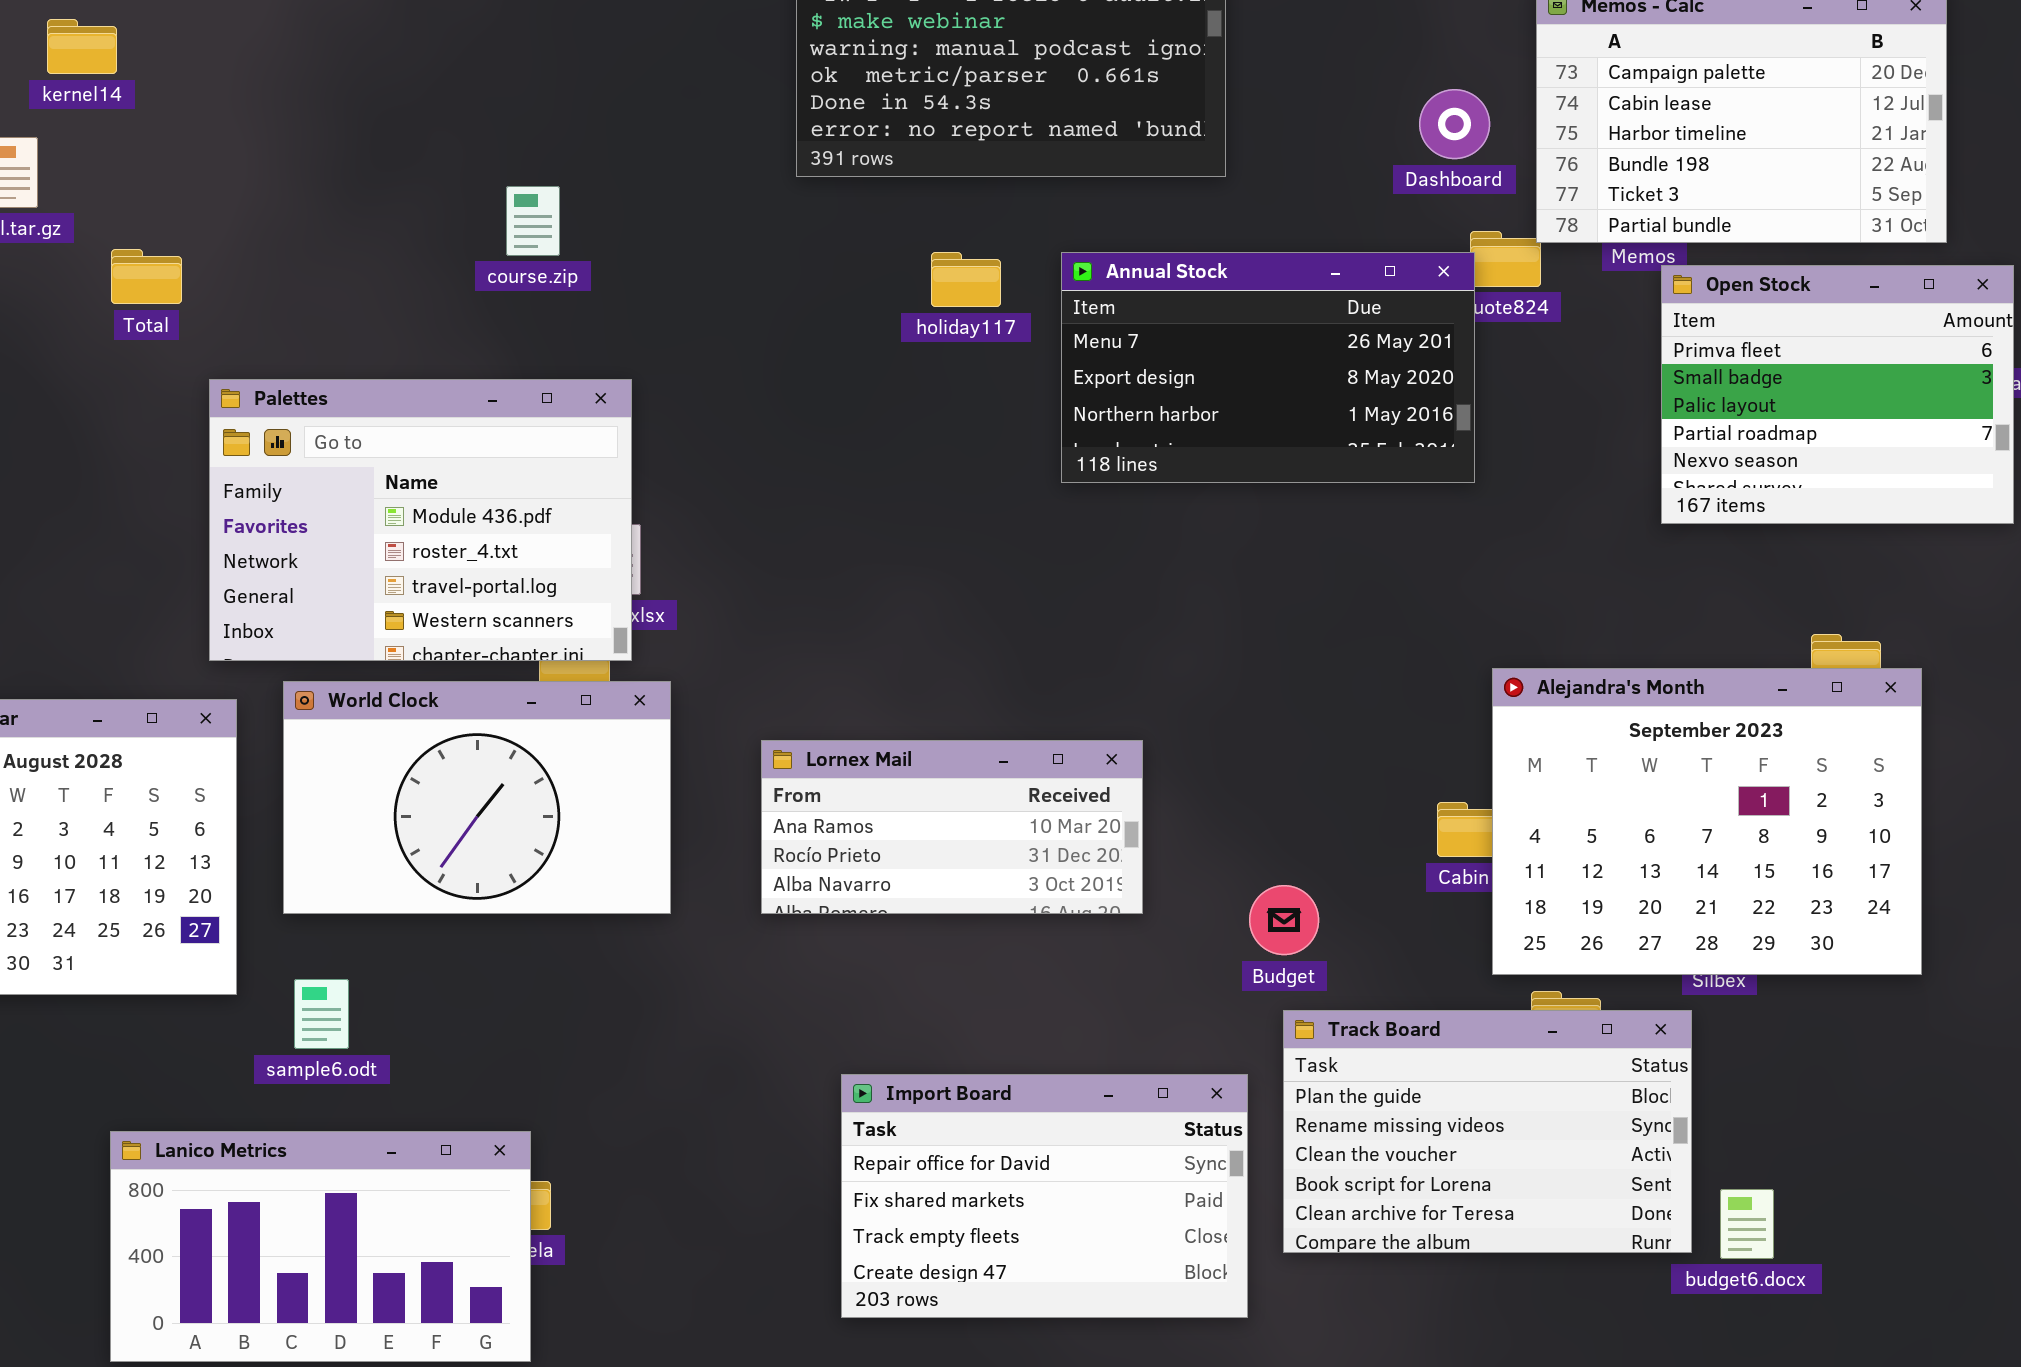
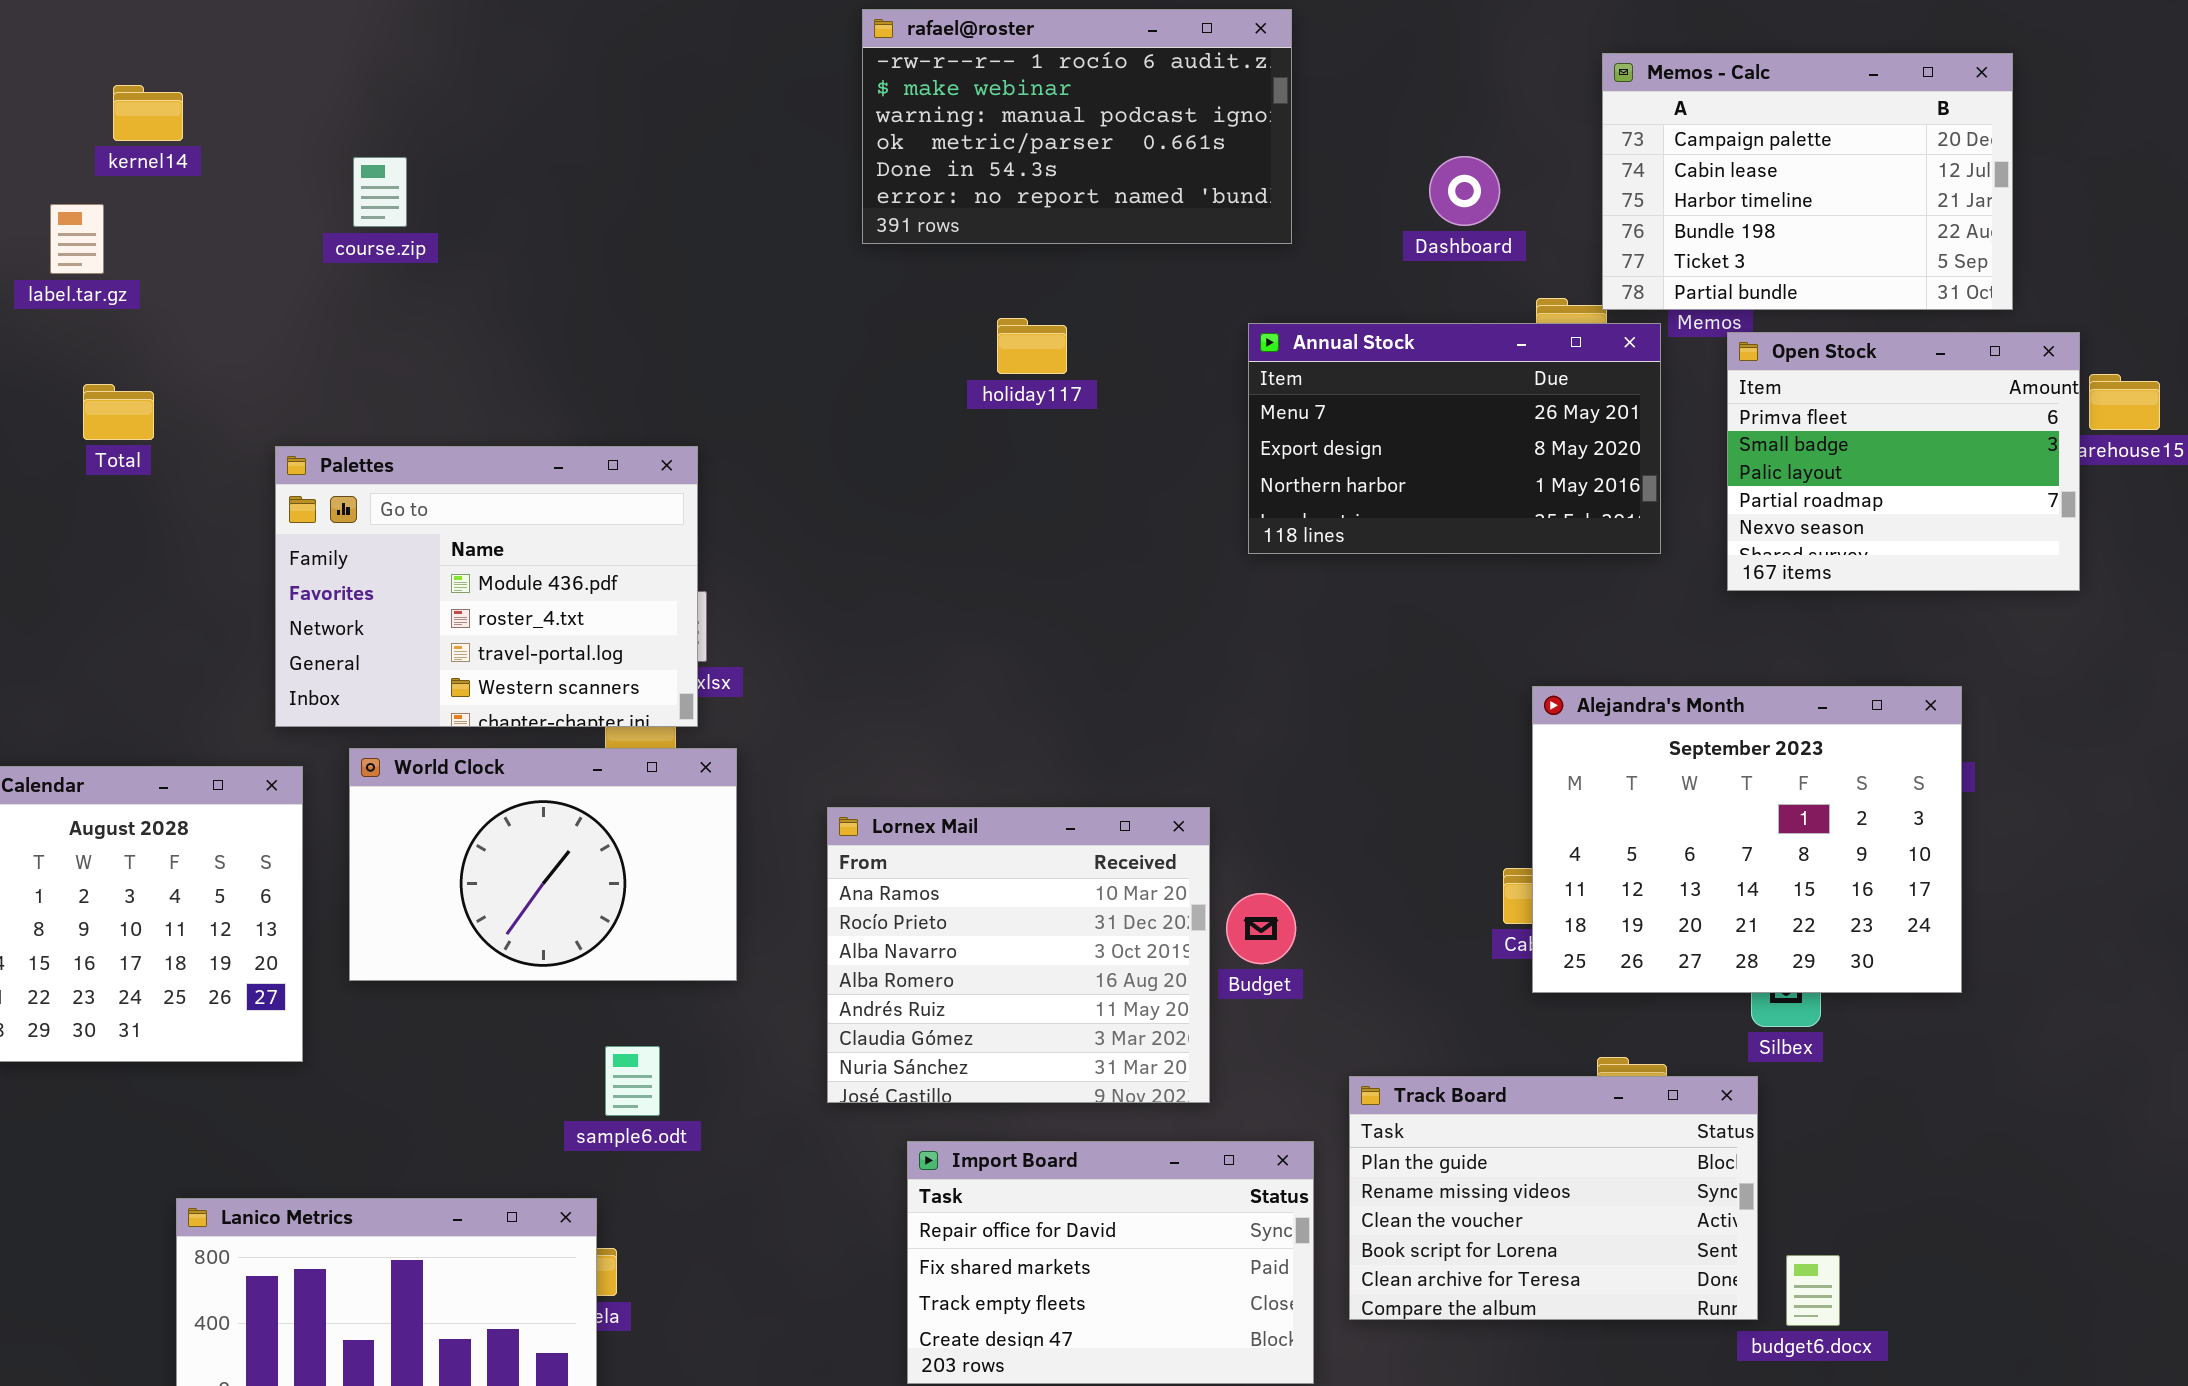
Dashboard: [1419,89,1490,159] -> [1429,156,1500,226], moved
course.zip: [506,186,560,256] -> [353,157,407,227], moved
Total: [111,249,182,304] -> [83,384,154,440], moved
Annual Stock: [1061,252,1475,483] -> [1248,323,1661,554], moved
Alejandra's Month: [1492,668,1922,975] -> [1532,686,1962,993], moved
Lornex Mail: [761,740,1143,914] -> [827,807,1210,1103], resized
Budget: [1249,885,1319,955] -> [1226,893,1296,964], moved
sample6.odt: [294,979,349,1049] -> [605,1046,660,1116], moved

